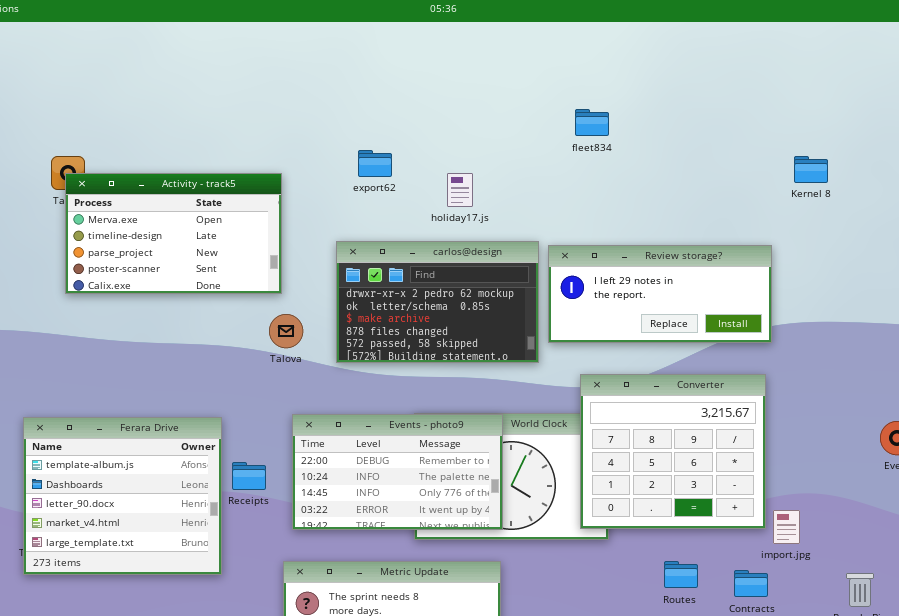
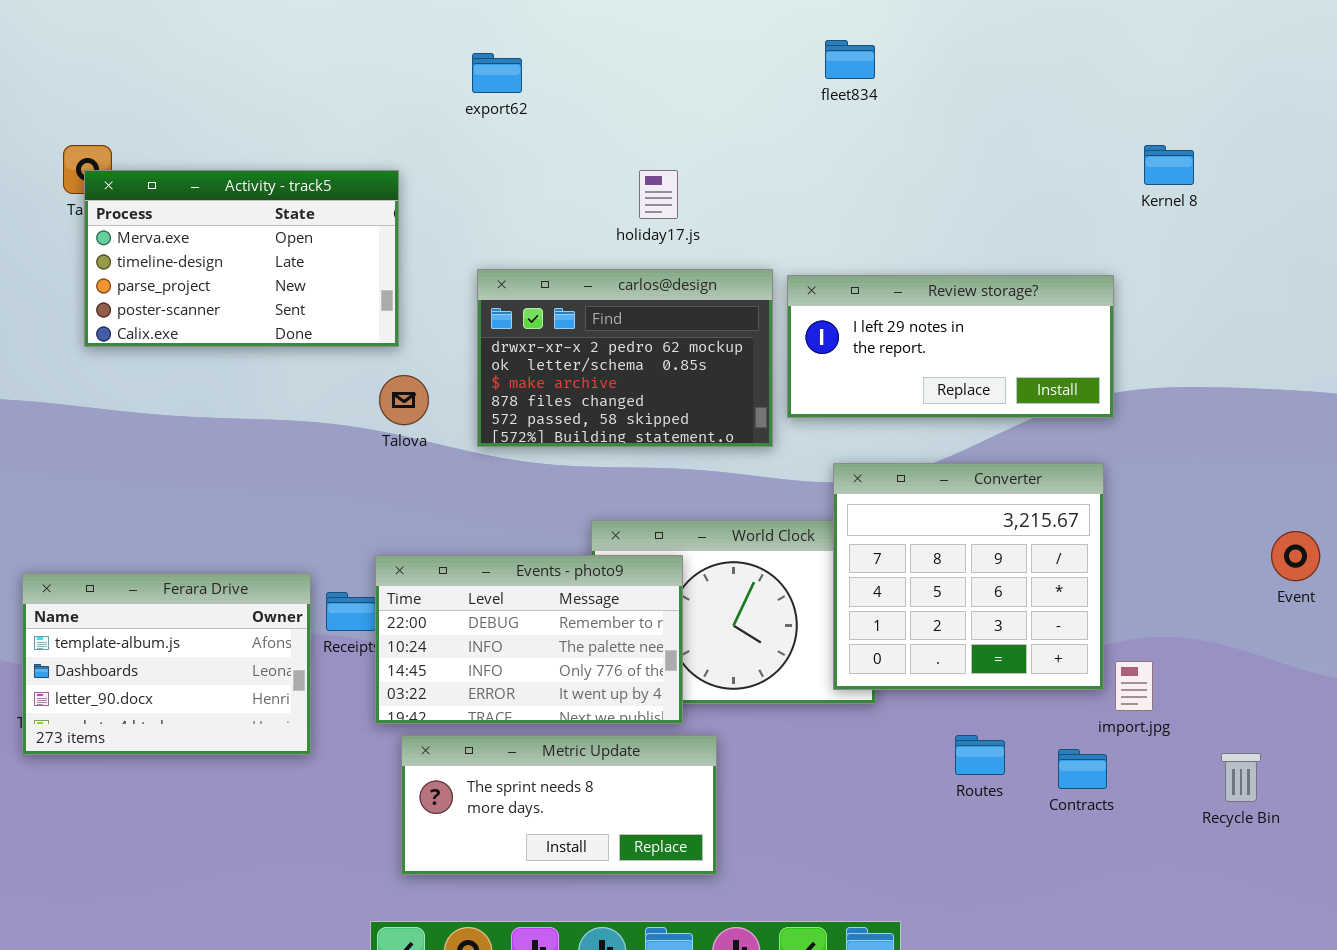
fleet834: [575,109,609,136] -> [825,40,875,79], moved
export62: [358,150,392,177] -> [472,53,522,93], moved
Events - photo9: [292,414,503,530] -> [375,555,683,724], moved
Ferara Drive: [23,417,222,575] -> [22,573,311,755], resized

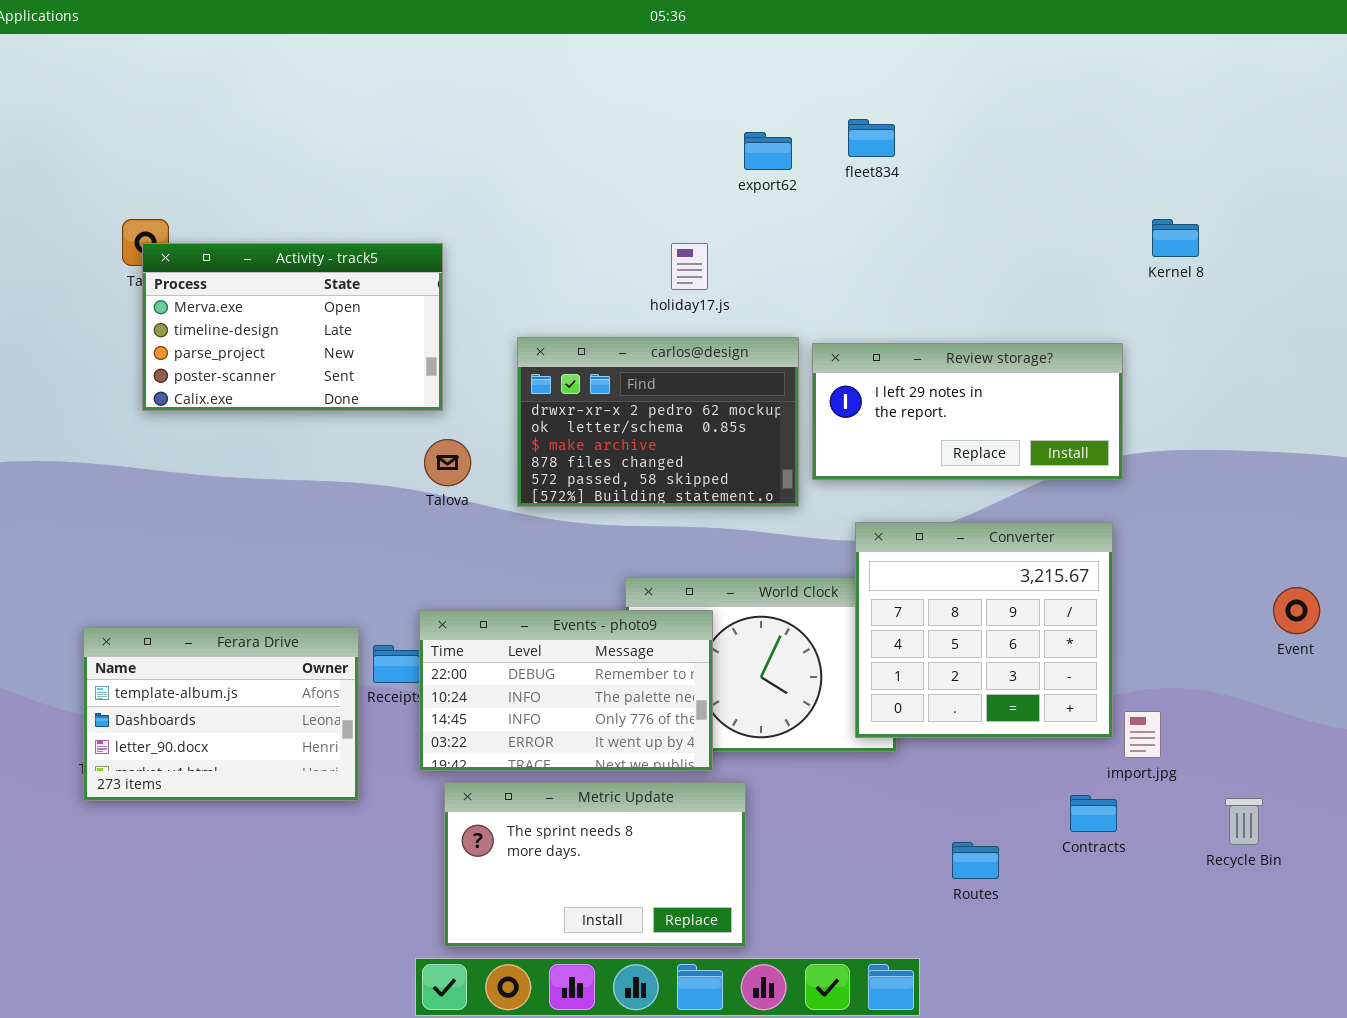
export62: [472,53,522,93] -> [744,132,792,170], moved
Metric Update: [401,735,717,875] -> [444,782,746,947], resized
Routes: [955,735,1005,775] -> [952,842,999,879], moved

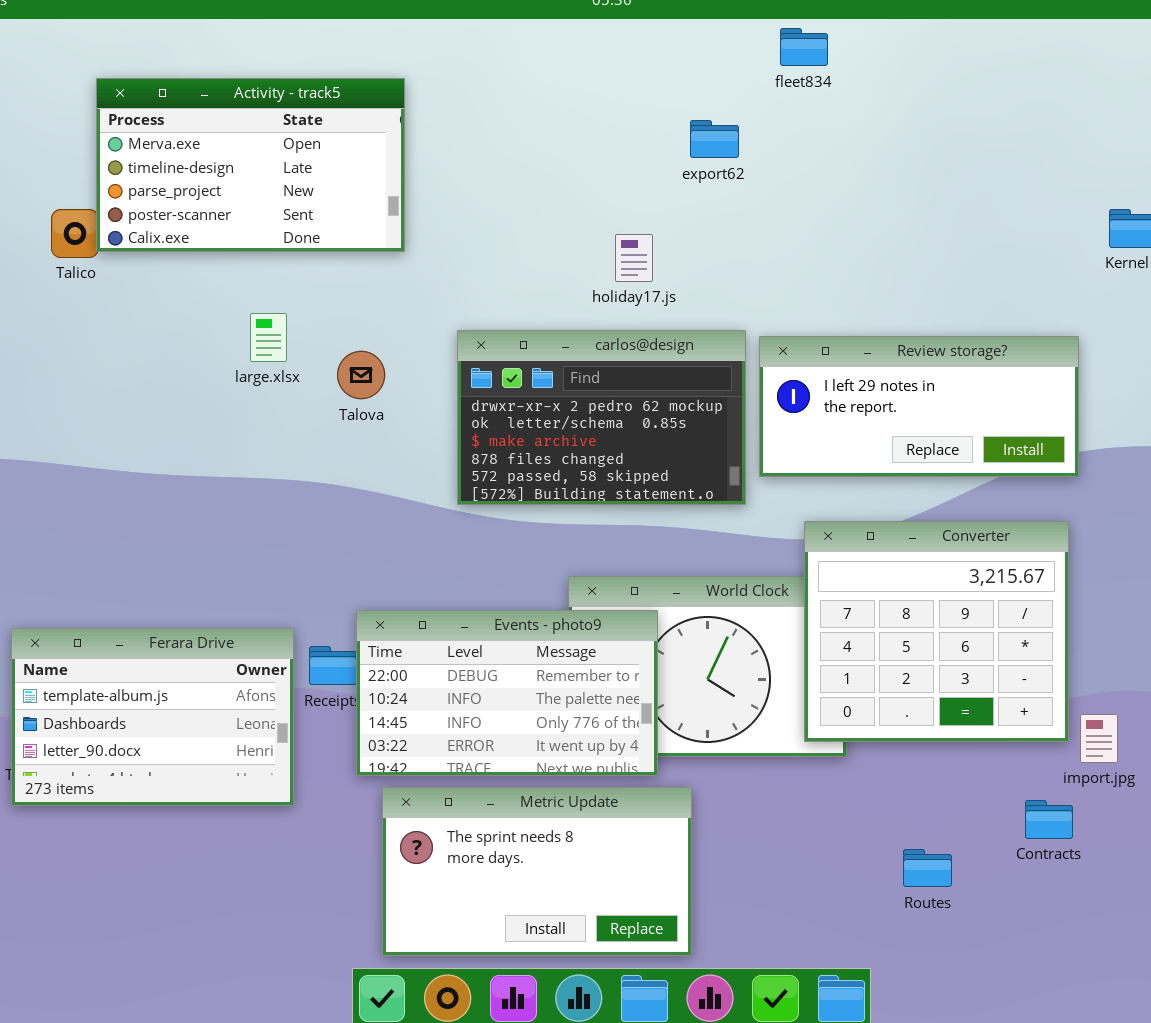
fleet834: [848,119,895,157] -> [780,28,828,66], moved
Activity - track5: [142,243,443,411] -> [96,78,405,252], moved
Talova: [424,439,471,486] -> [337,351,385,399], moved

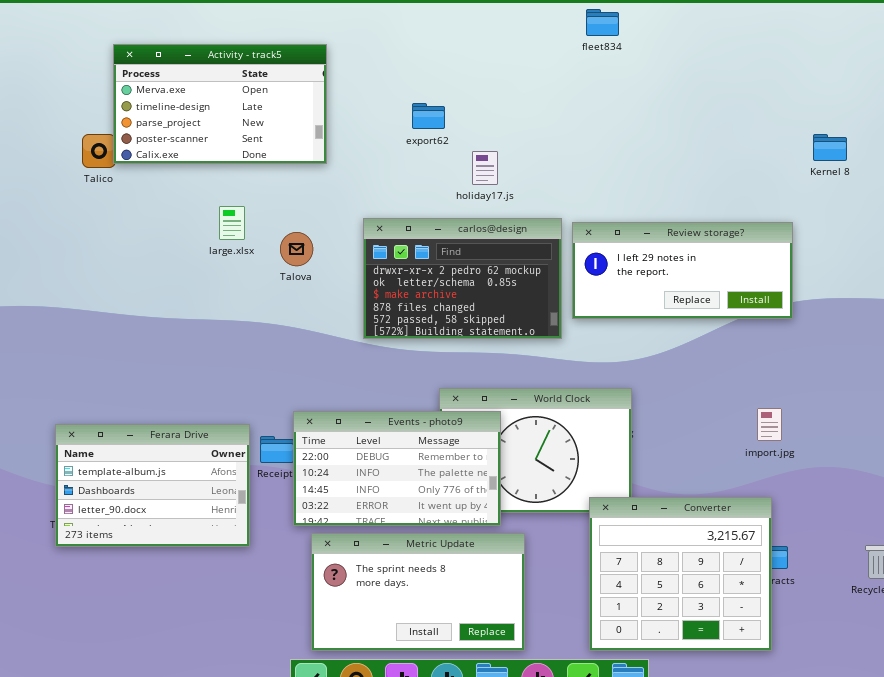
export62: [690,120,739,158] -> [412,103,445,129], moved
Converter: [804,521,1069,742] -> [589,497,772,651], moved
import.jpg: [1080,714,1118,763] -> [757,408,782,441], moved

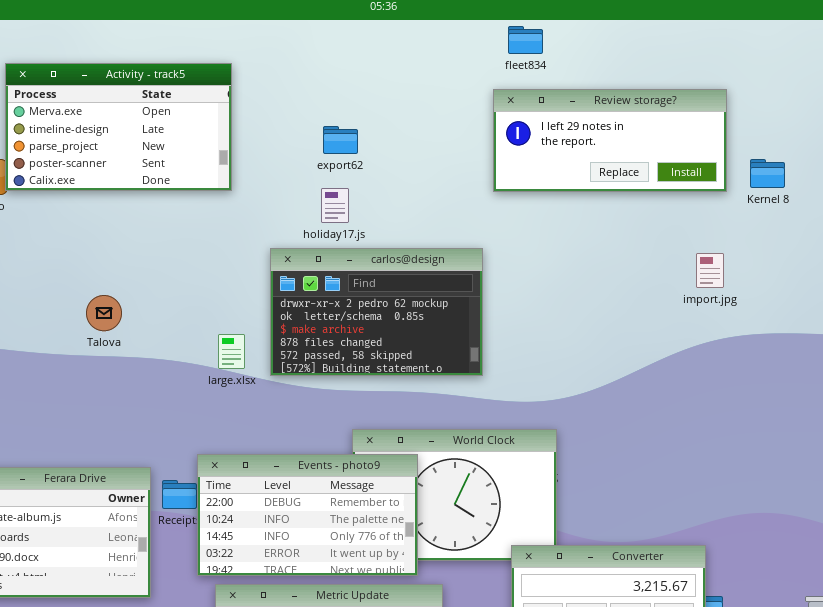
holiday17.js: [472,151,498,185] -> [321,188,349,223], moved
large.xlsx: [219,206,245,240] -> [218,334,245,369], moved
Review storage?: [572,222,793,319] -> [493,89,727,192], moved
Talova: [280,232,313,266] -> [86,295,122,331], moved
import.jpg: [757,408,782,441] -> [696,253,724,288], moved

